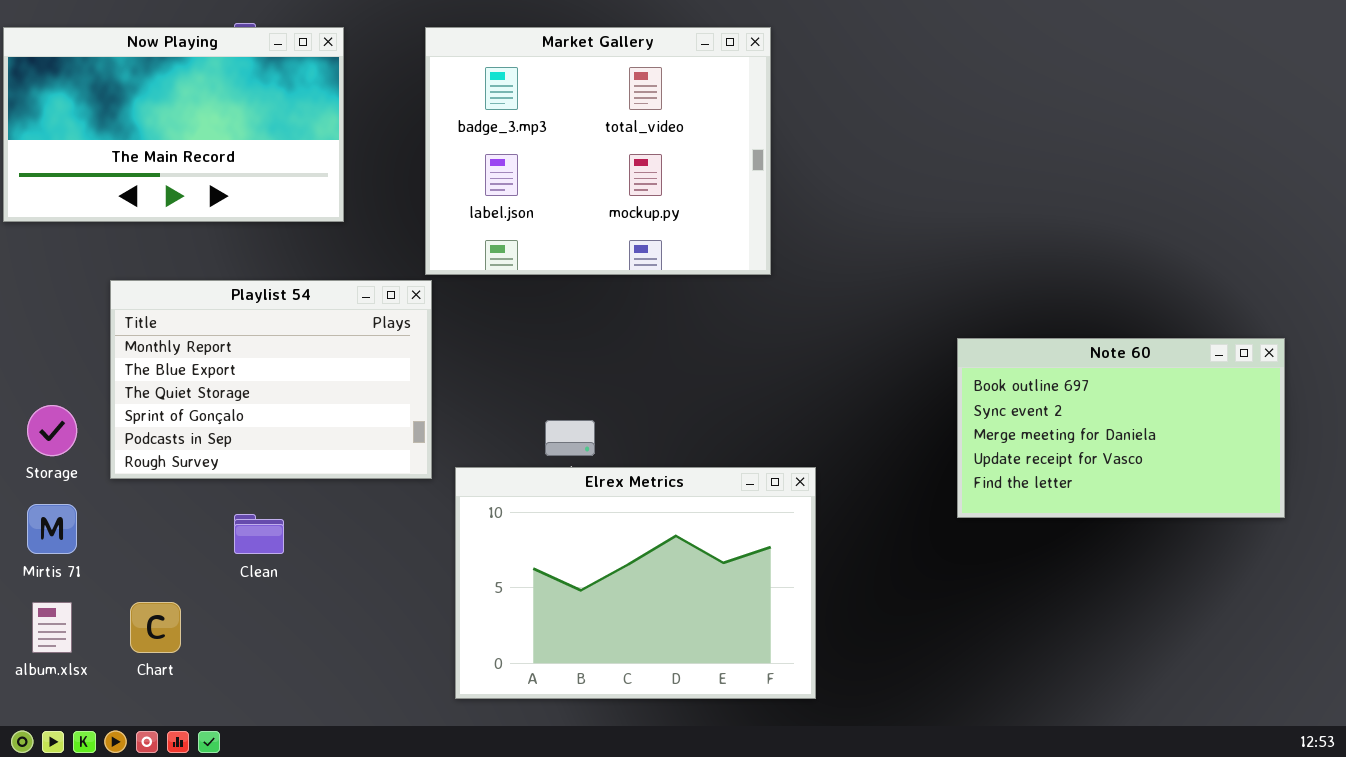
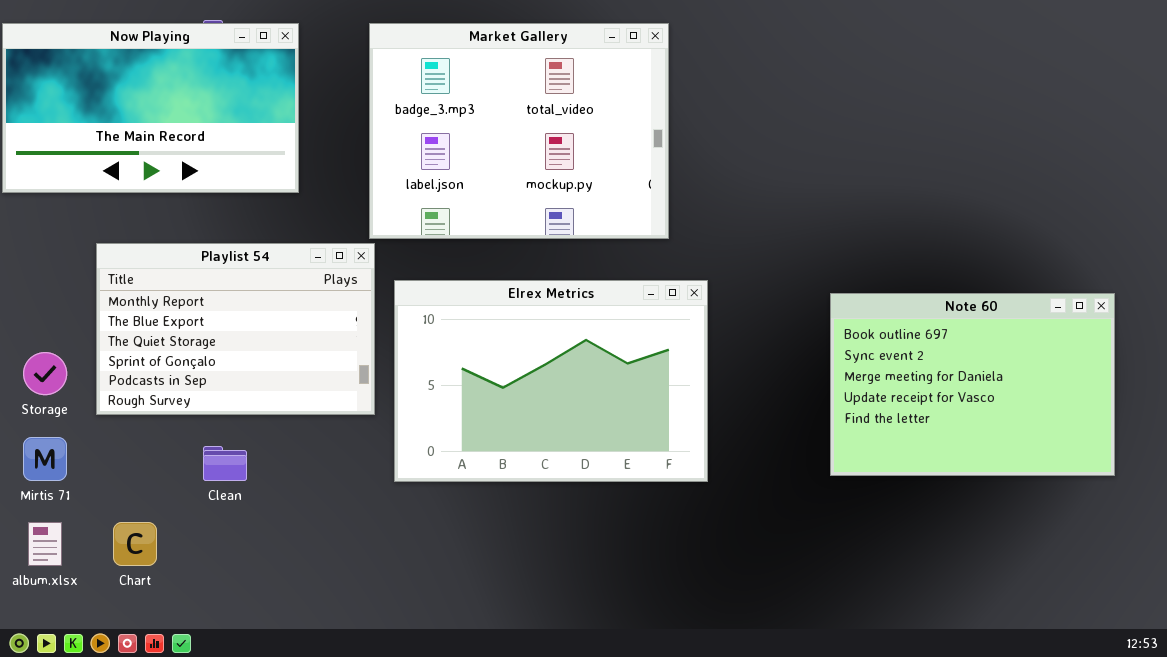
Note 60: [957,338,1285,518] -> [830,293,1115,476], resized
Elrex Metrics: [455,467,816,699] -> [394,280,708,482], moved

